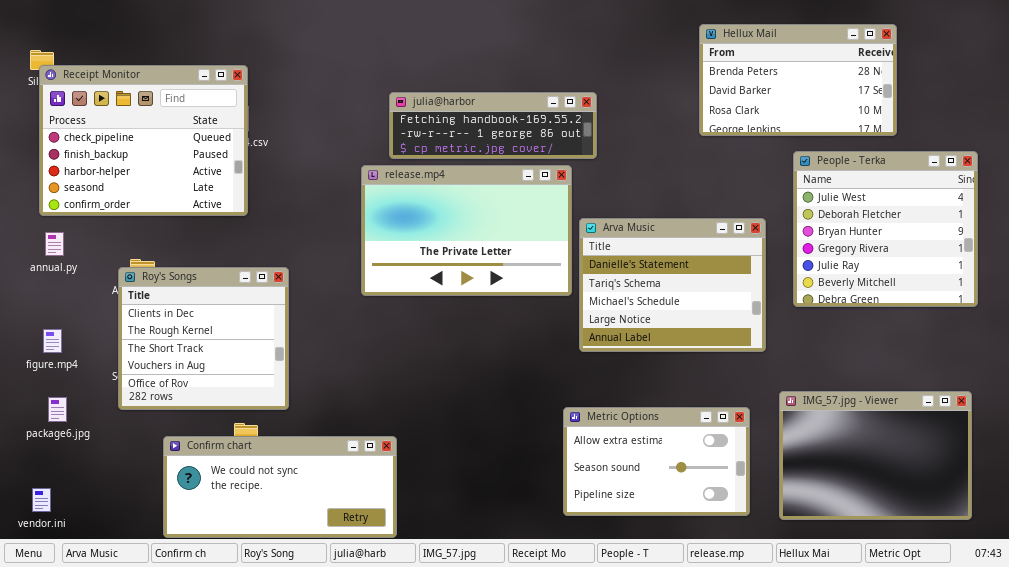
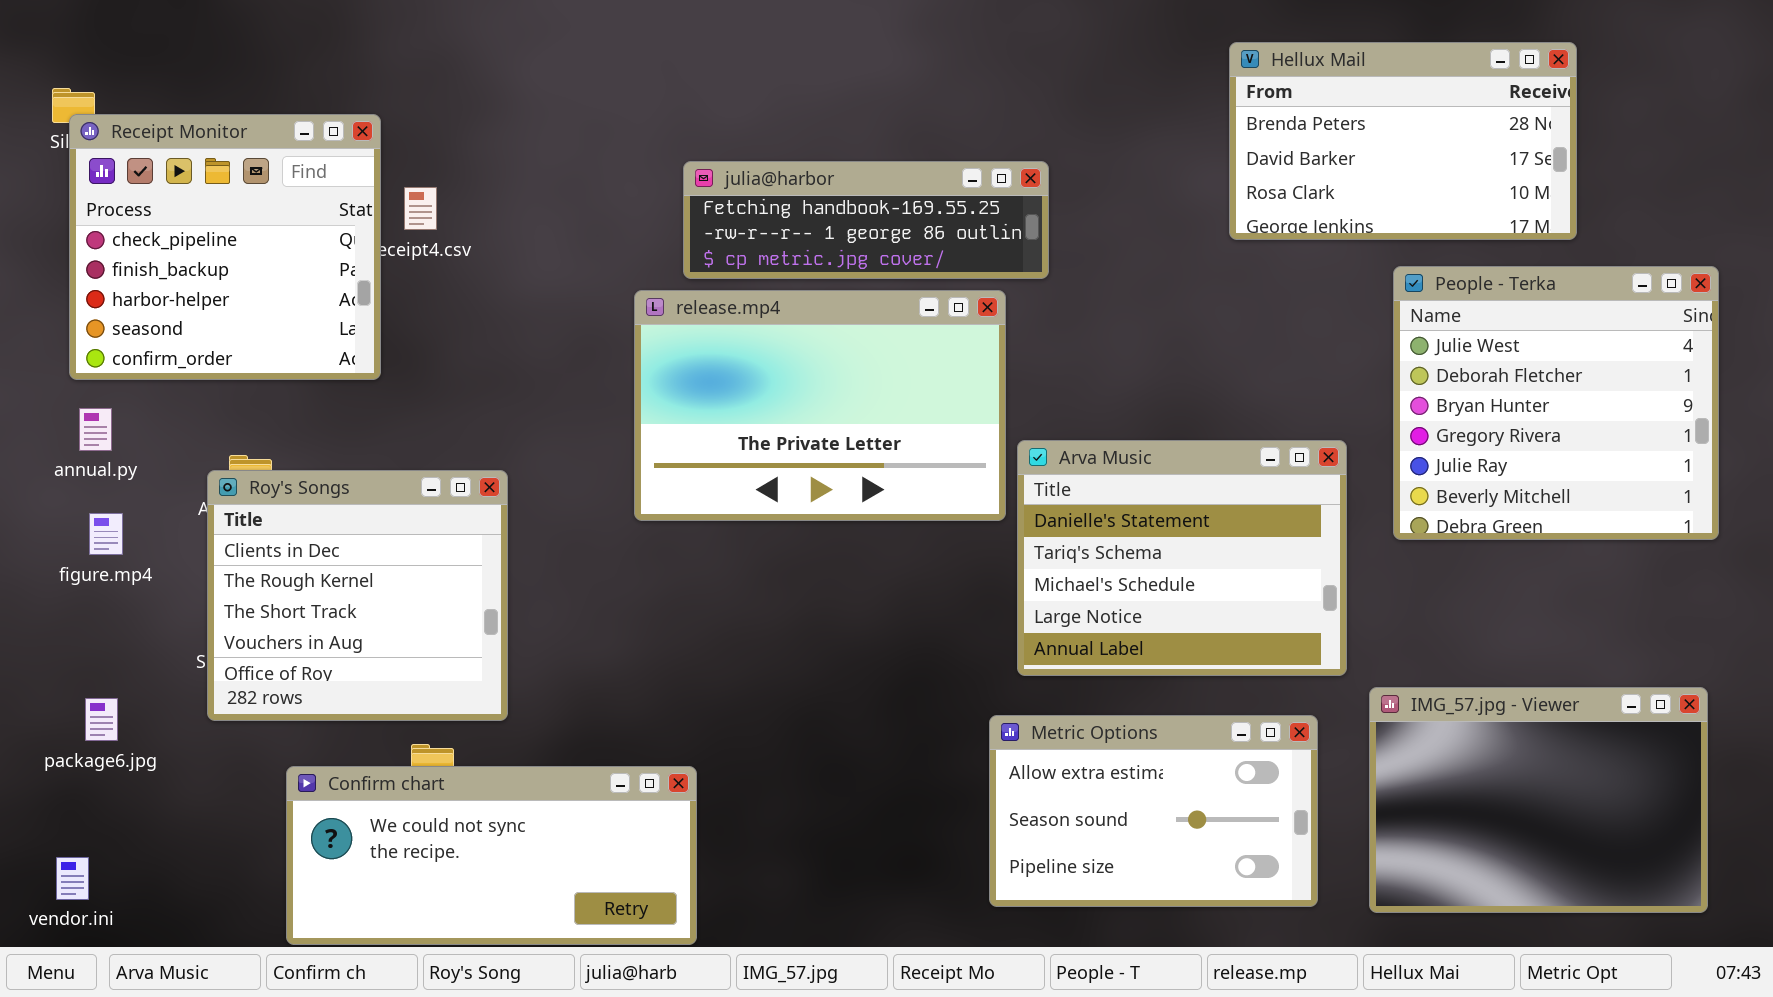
Receipt Monitor: [39,65,248,216] -> [69,114,381,380], resized
Arva Music: [579,218,766,352] -> [1017,440,1347,676], moved
figure.mp4: [43,329,62,353] -> [89,513,123,555], moved

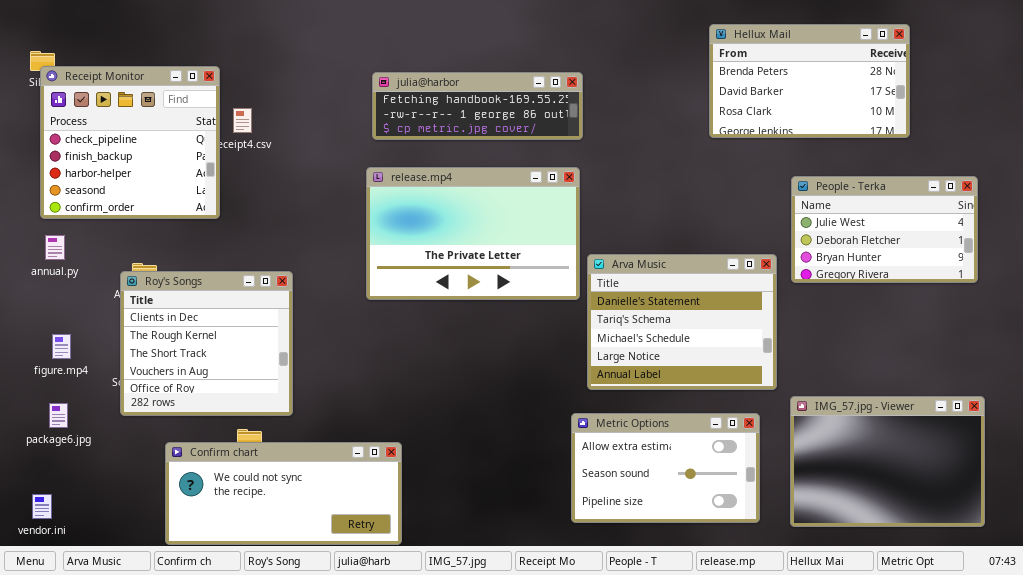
julia@harbor: [683,161,1049,279] -> [372,72,583,140], moved
People - Terka: [1393,266,1719,540] -> [791,176,978,283], moved, resized
figure.mp4: [89,513,123,555] -> [52,334,71,359], moved

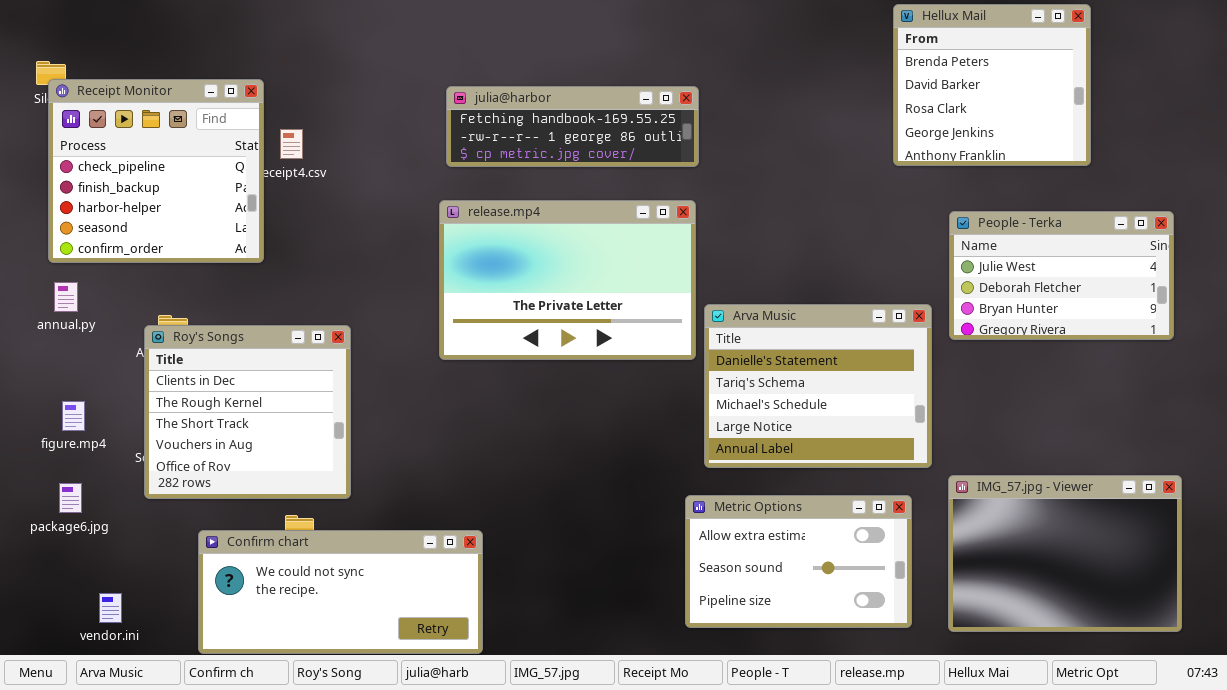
Hellux Mail: [709,24,910,138] -> [893,4,1091,166], resized
vendor.ini: [32,494,52,519] -> [99,593,122,623], moved

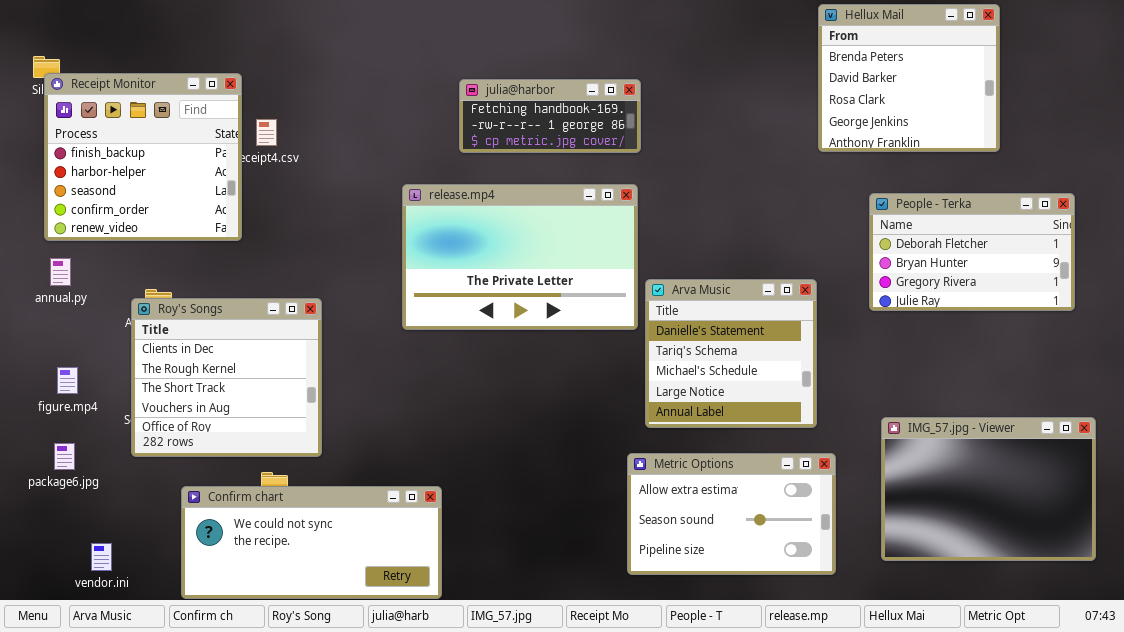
Receipt Monitor: [48,79,264,263] -> [44,73,242,241], scrolled down 1 row
julia@harbor: [446,86,699,167] -> [459,79,641,153], resized
People - Terka: [949,211,1174,340] -> [869,193,1075,311], scrolled down 1 row
Arva Music: [704,304,932,468] -> [645,279,817,428], resized
IMG_57.jpg - Viewer: [948,475,1182,632] -> [881,417,1096,561], moved

